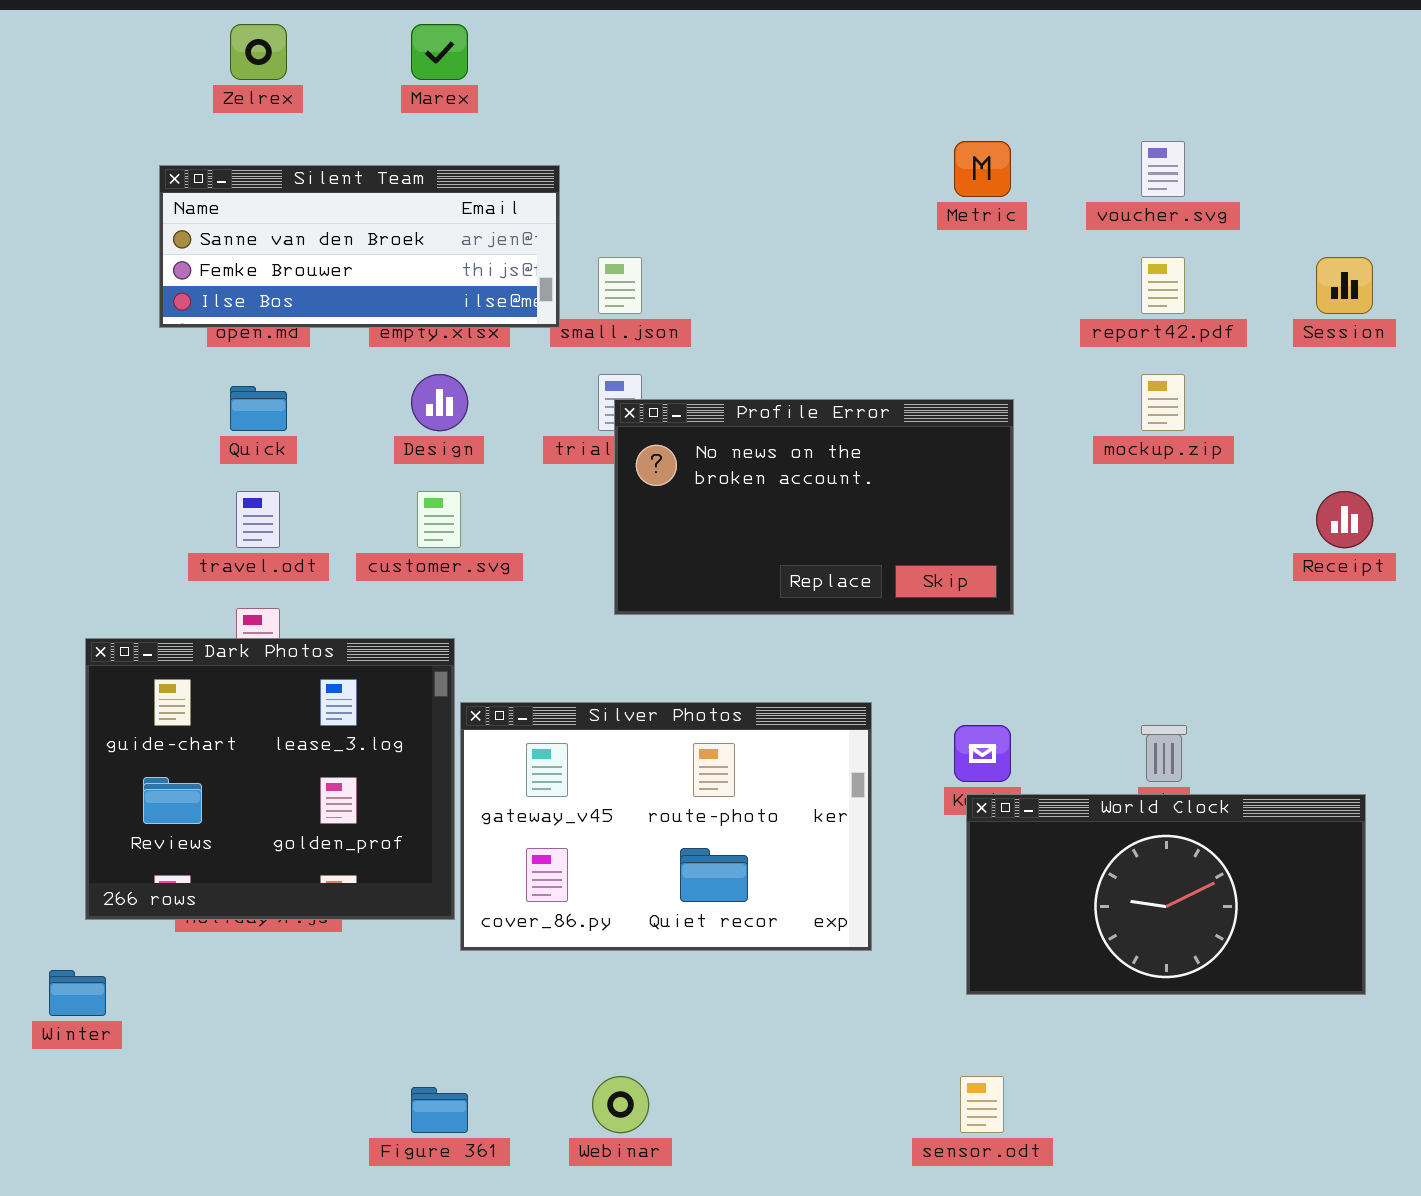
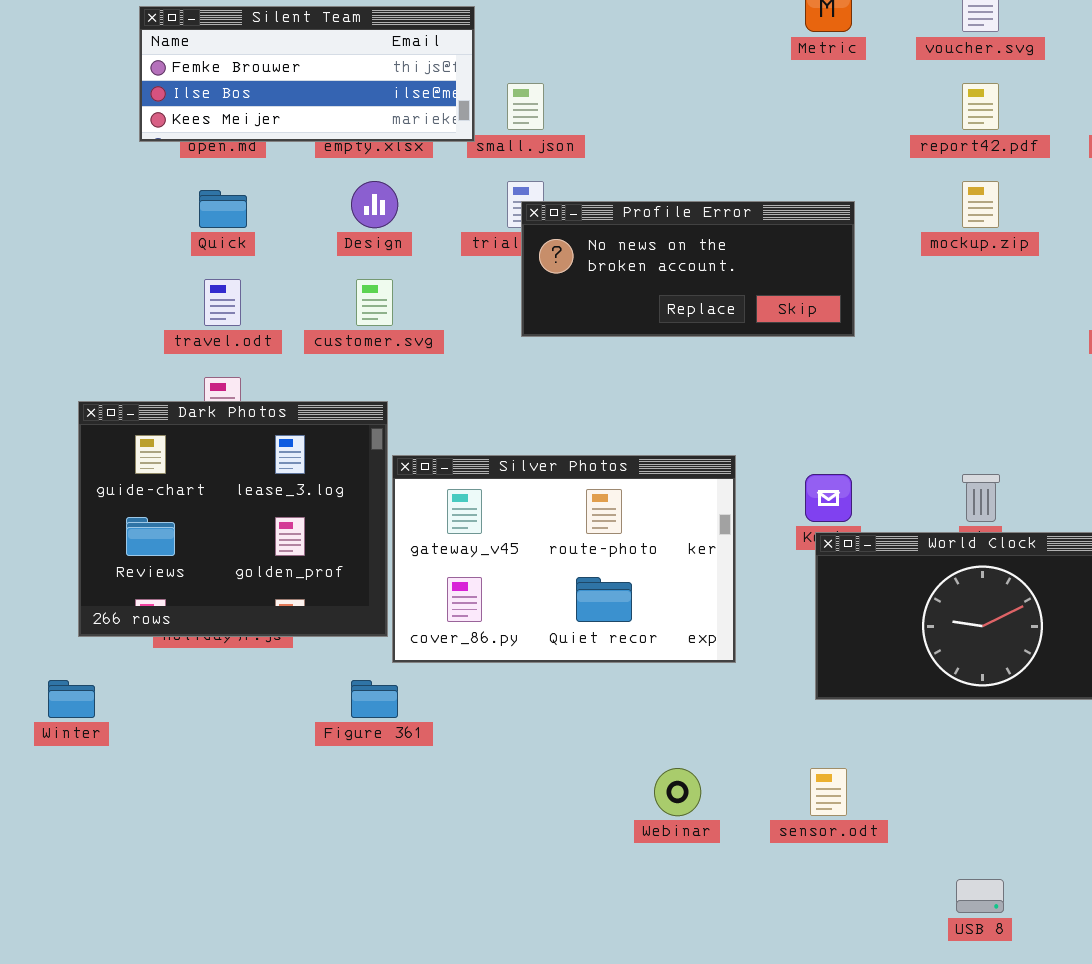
Silent Team: [159,165,560,328] -> [139,6,475,142], scrolled down 1 row
Profile Error: [614,399,1014,615] -> [521,201,855,337], resized
Webinar: [592,1076,649,1133] -> [654,768,701,816], moved
Figure 361: [411,1087,468,1133] -> [351,680,398,718], moved

